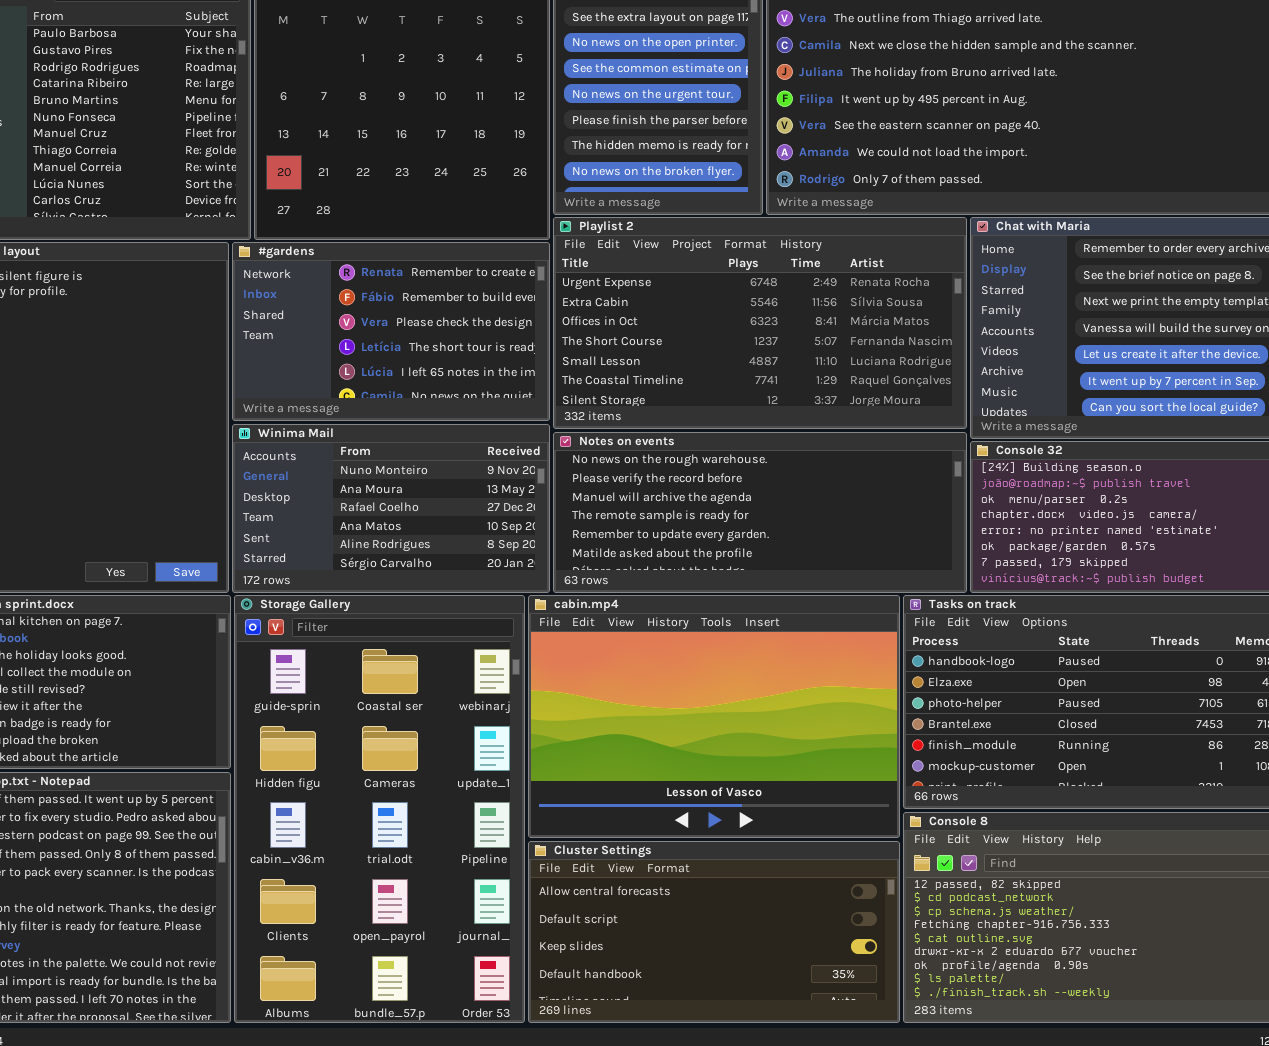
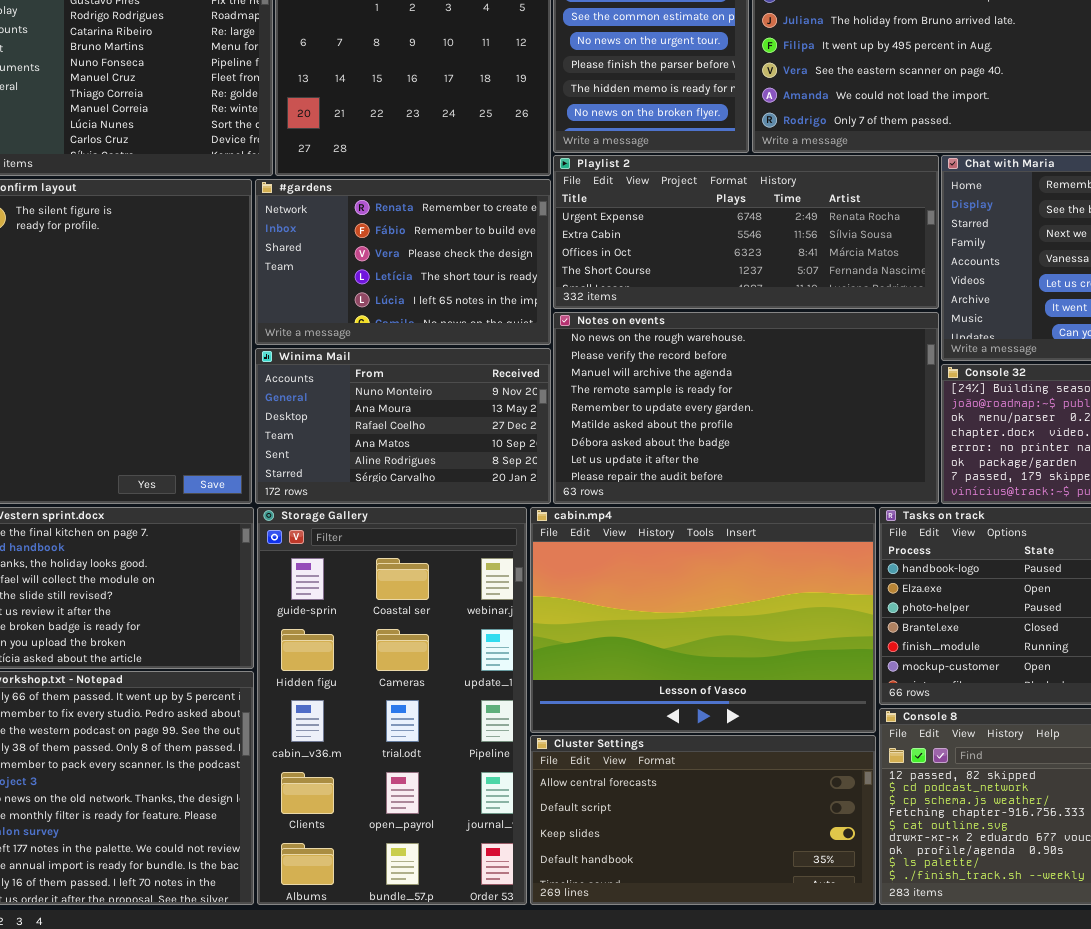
Playlist 2: [553,217,967,429] -> [553,155,939,309], resized
Notes on events: [553,432,967,593] -> [553,312,939,504], resized

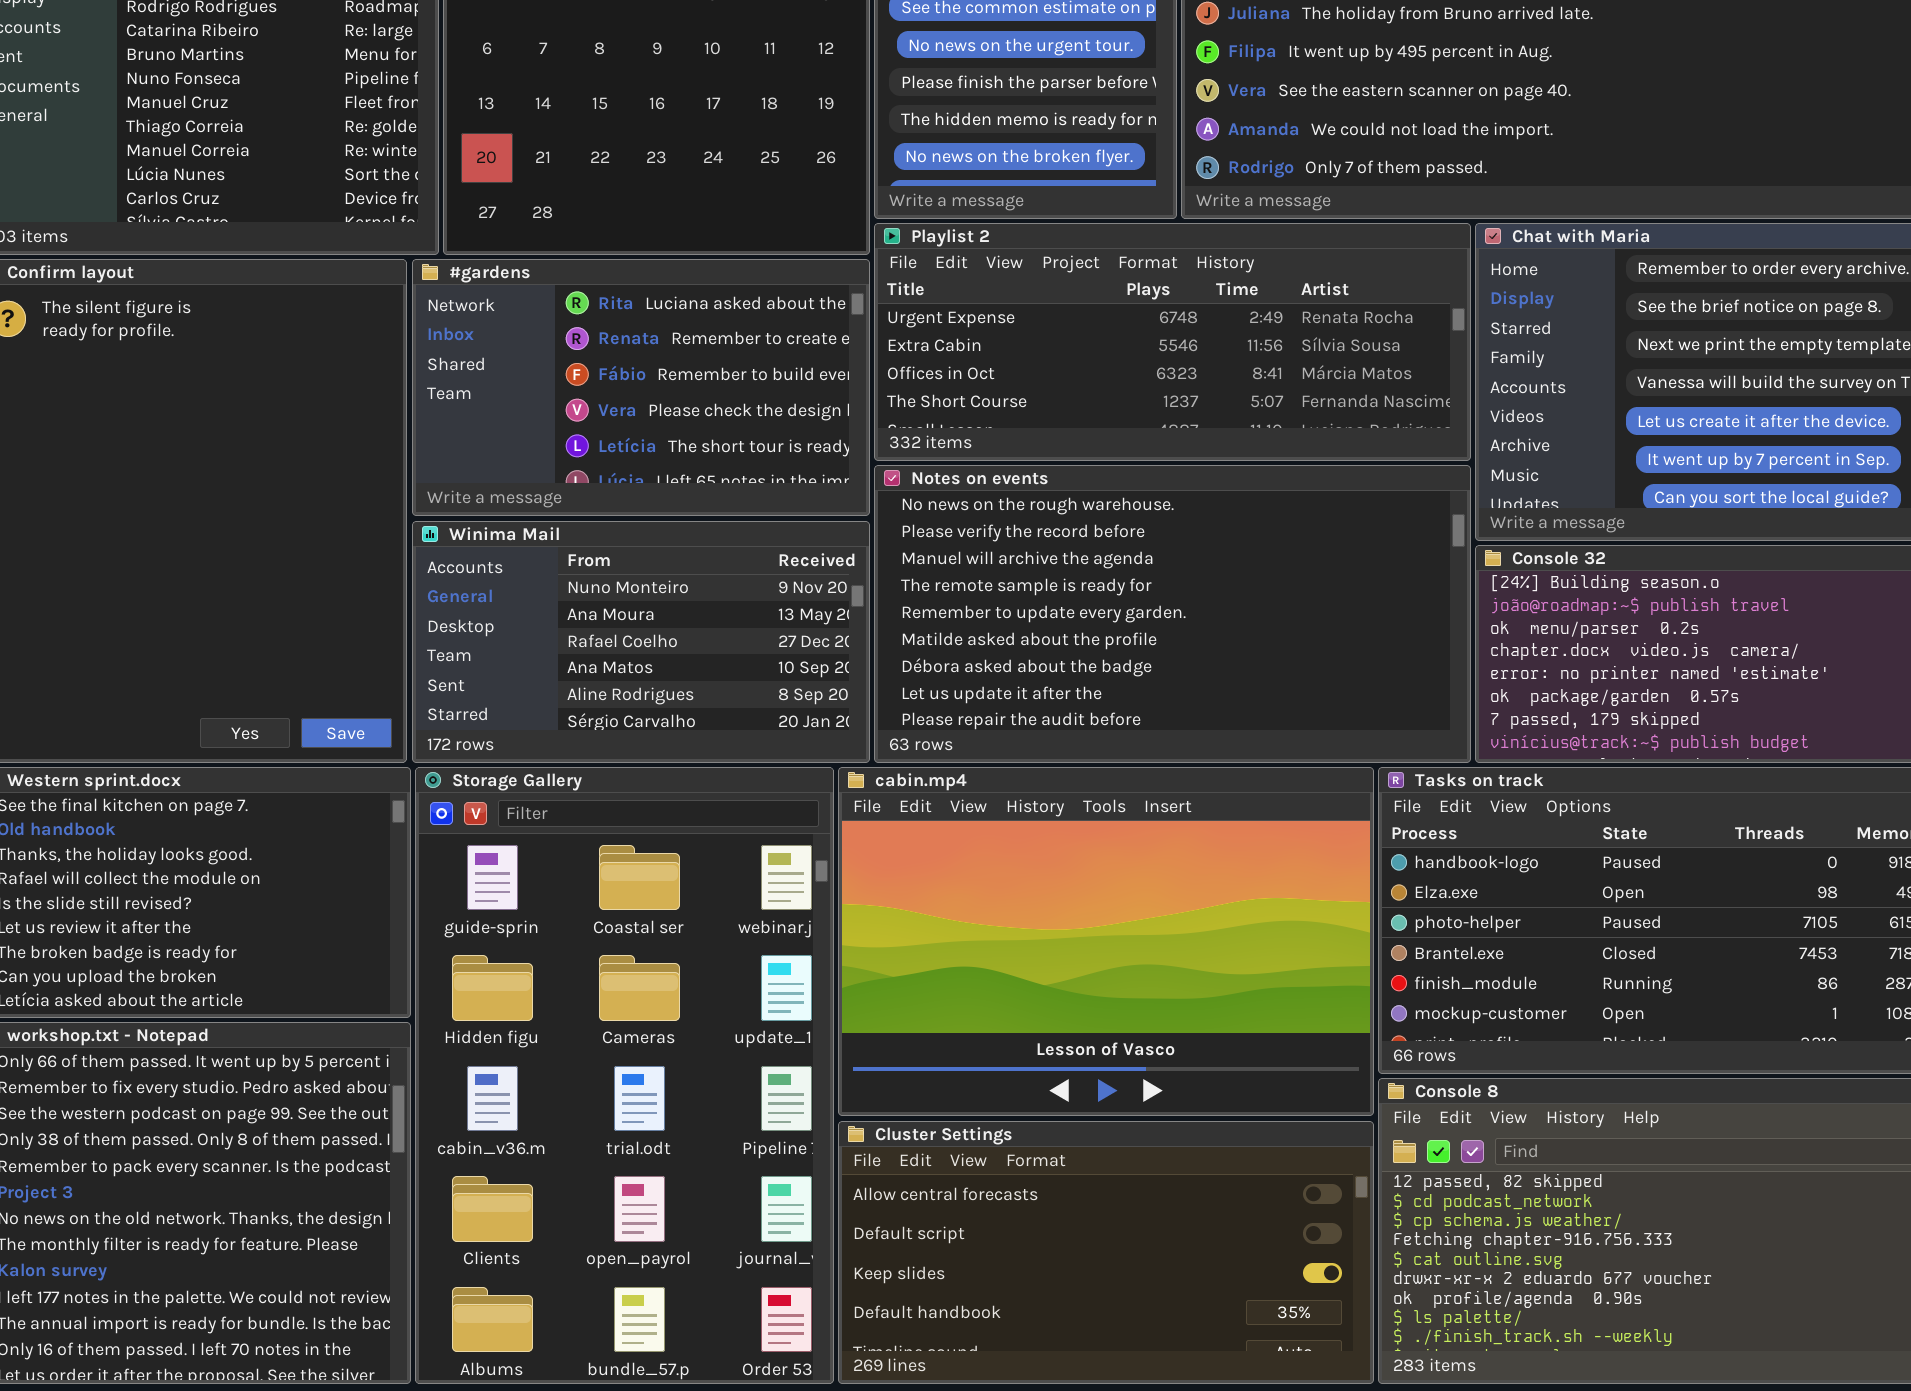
#gardens: [255,179,551,345] -> [412,259,870,516], scrolled up 1 row

